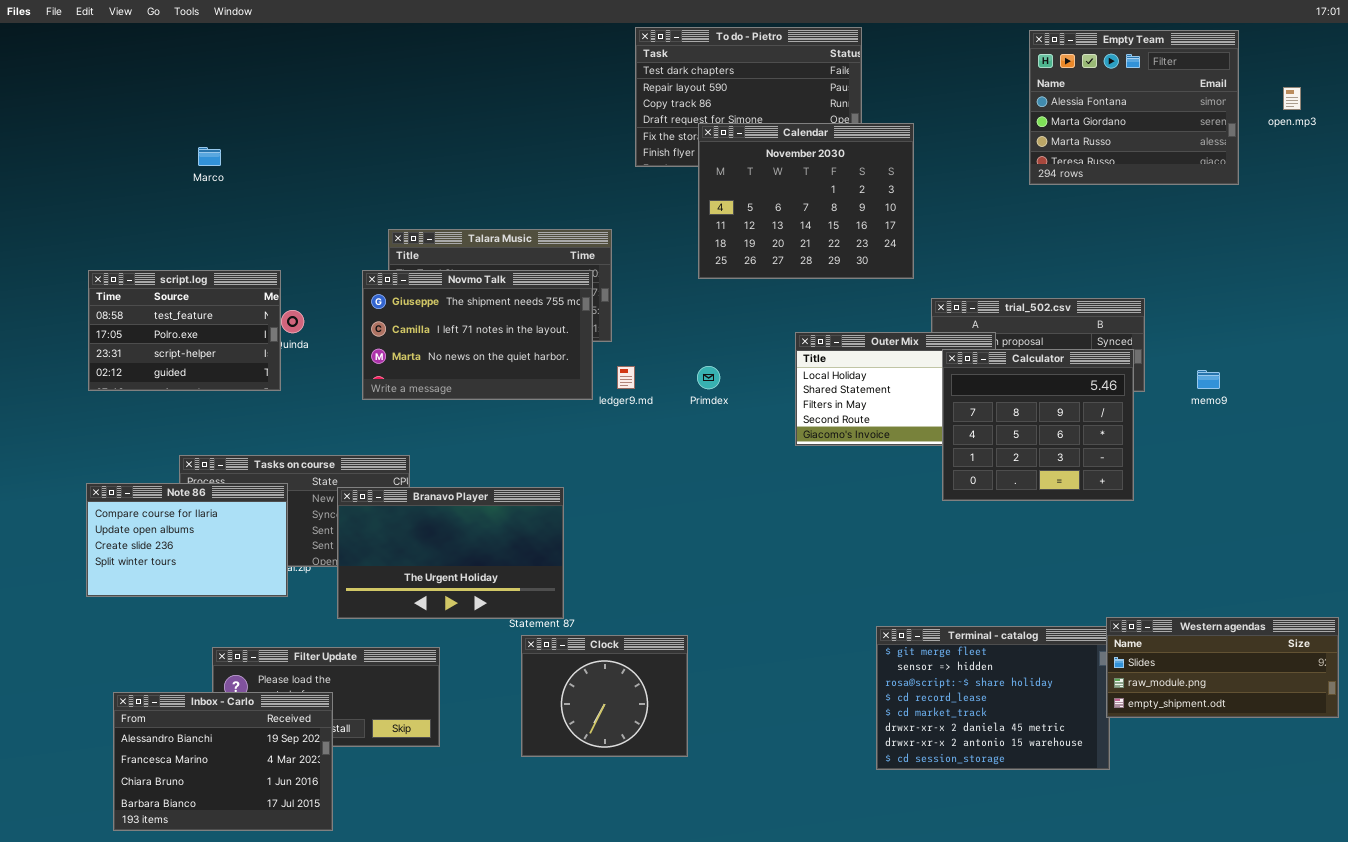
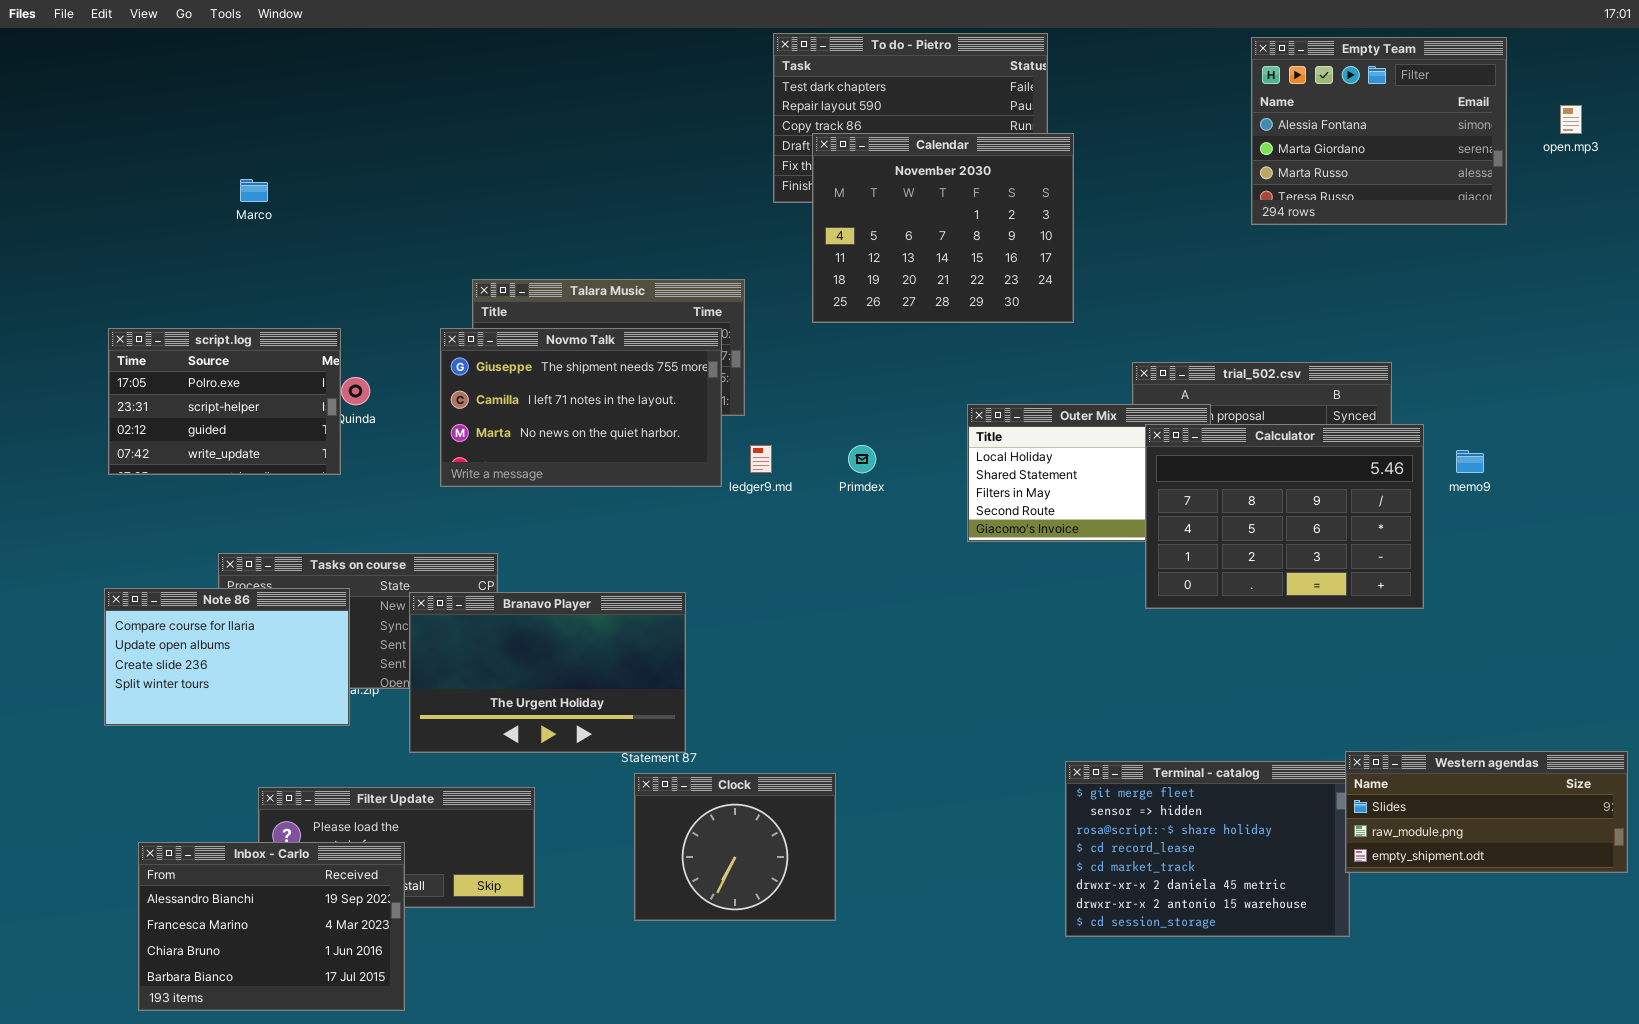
Calendar: [698,123,914,279] -> [812,133,1074,323], moved
script.log: [88,270,281,391] -> [108,328,341,475], scrolled down 1 row
Calculator: [942,349,1134,501] -> [1145,424,1424,609], resized

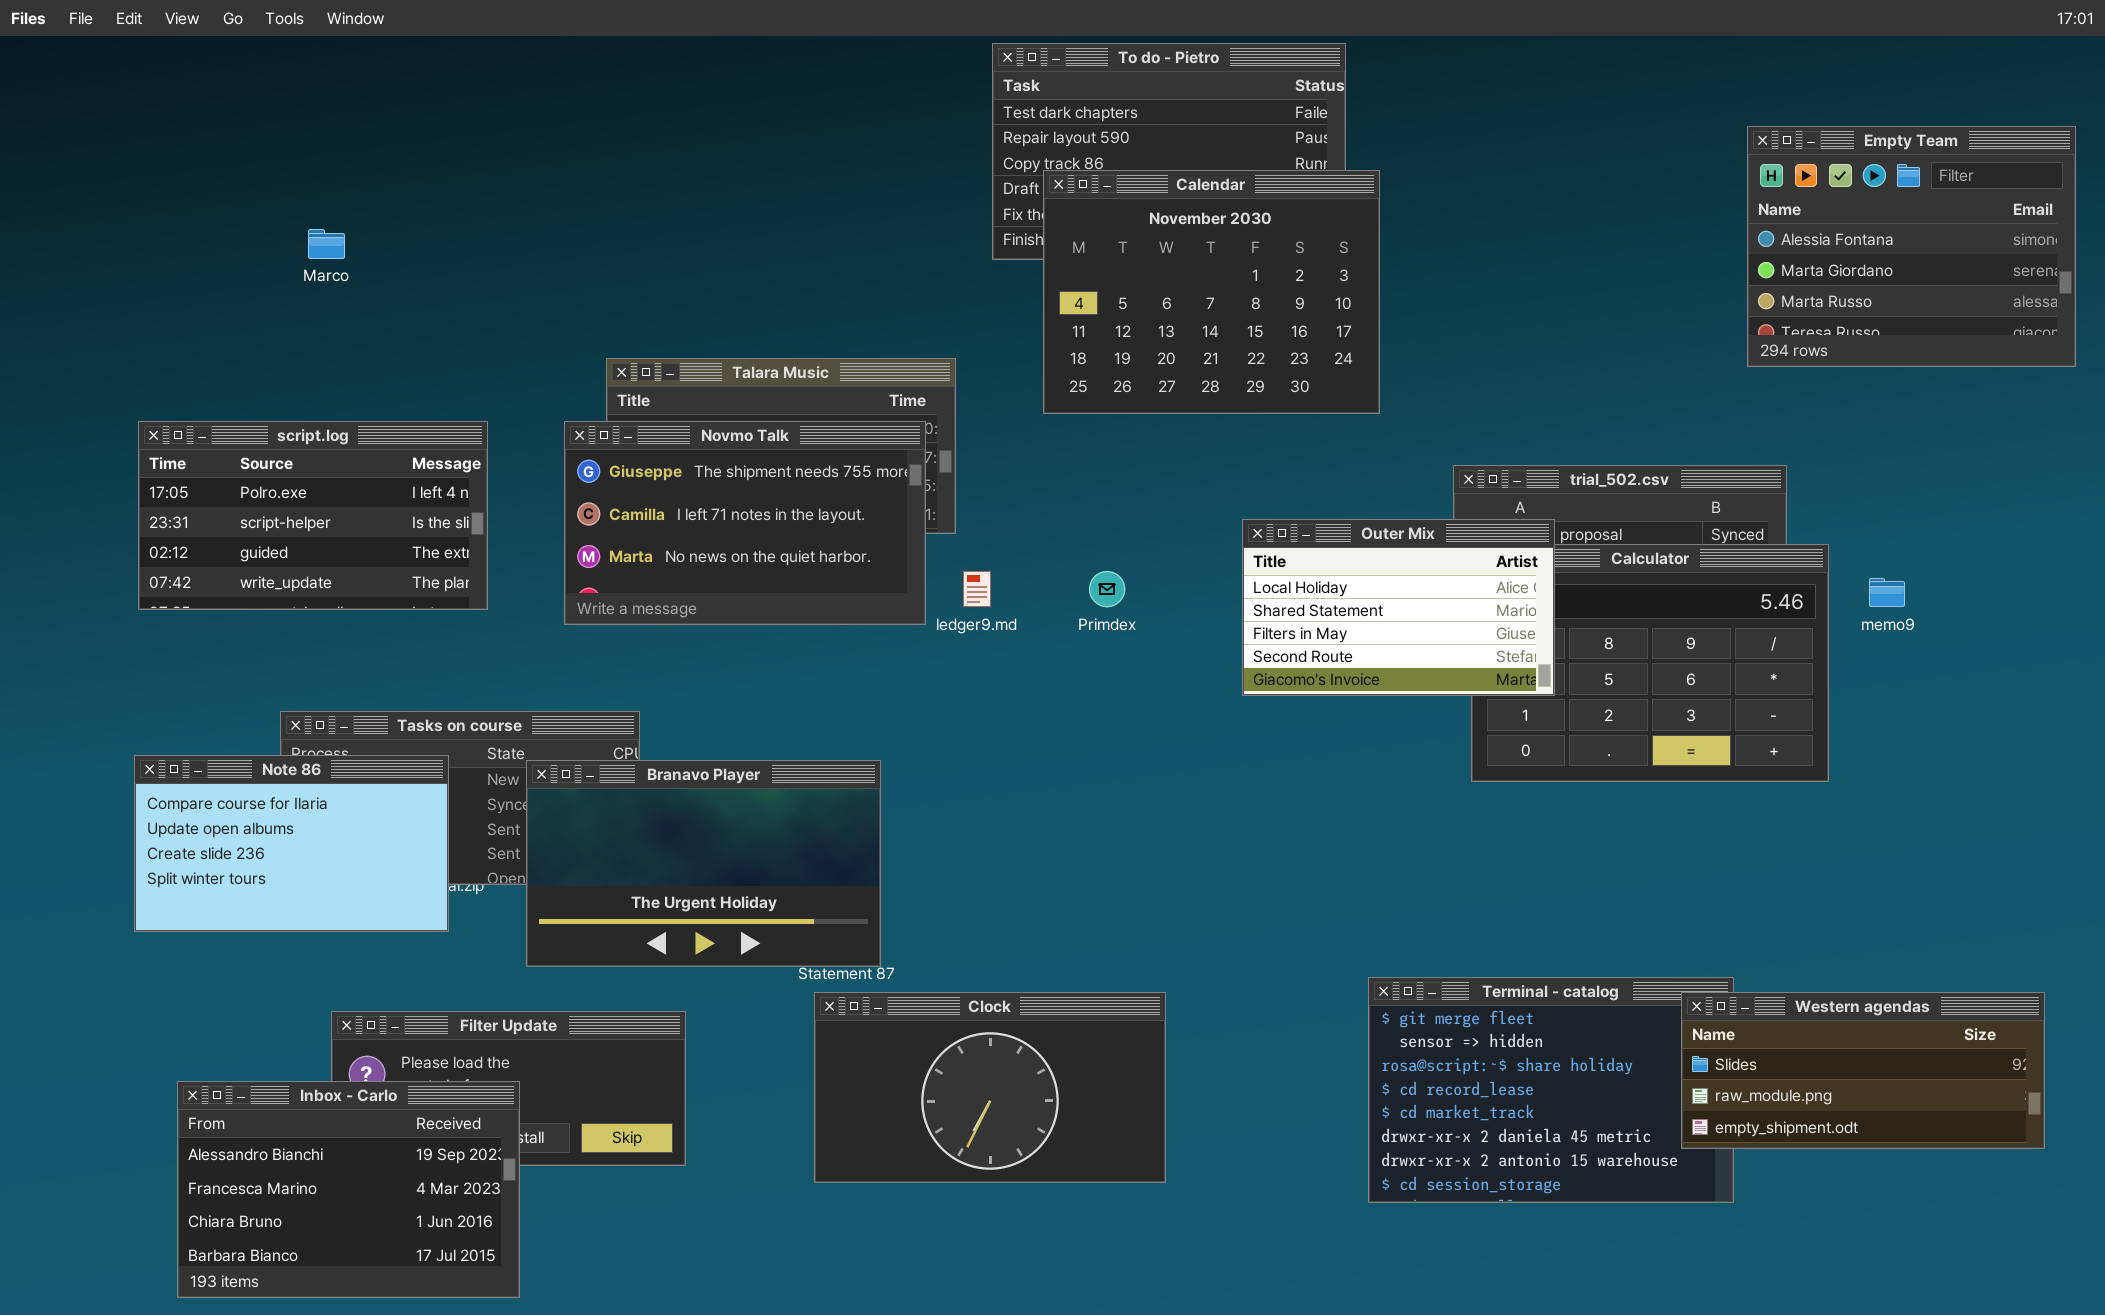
Empty Team: [1251,37,1507,225] -> [1747,126,2076,367], moved
script.log: [108,328,341,475] -> [138,421,488,610], resized
Outer Mix: [967,404,1211,542] -> [1242,519,1555,696], raised
Western agendas: [1345,751,1628,873] -> [1681,992,2045,1149], moved
Clock: [634,773,836,921] -> [814,992,1166,1183], resized

